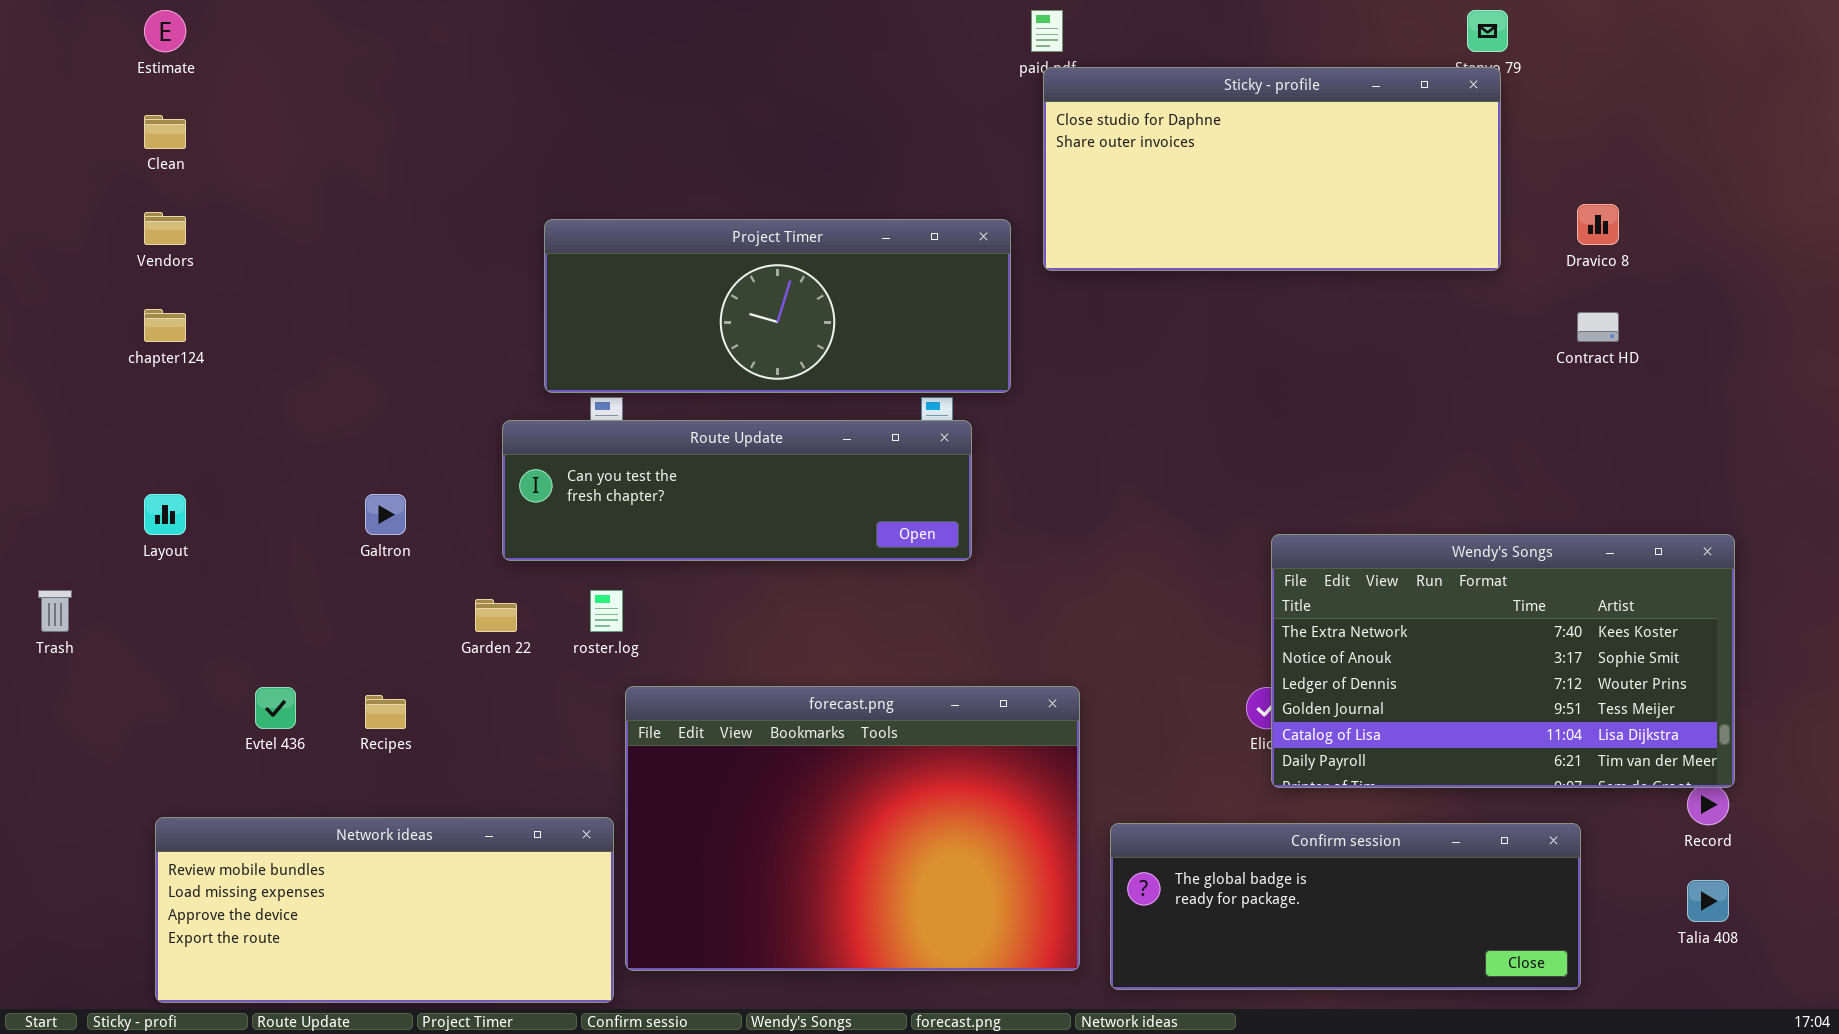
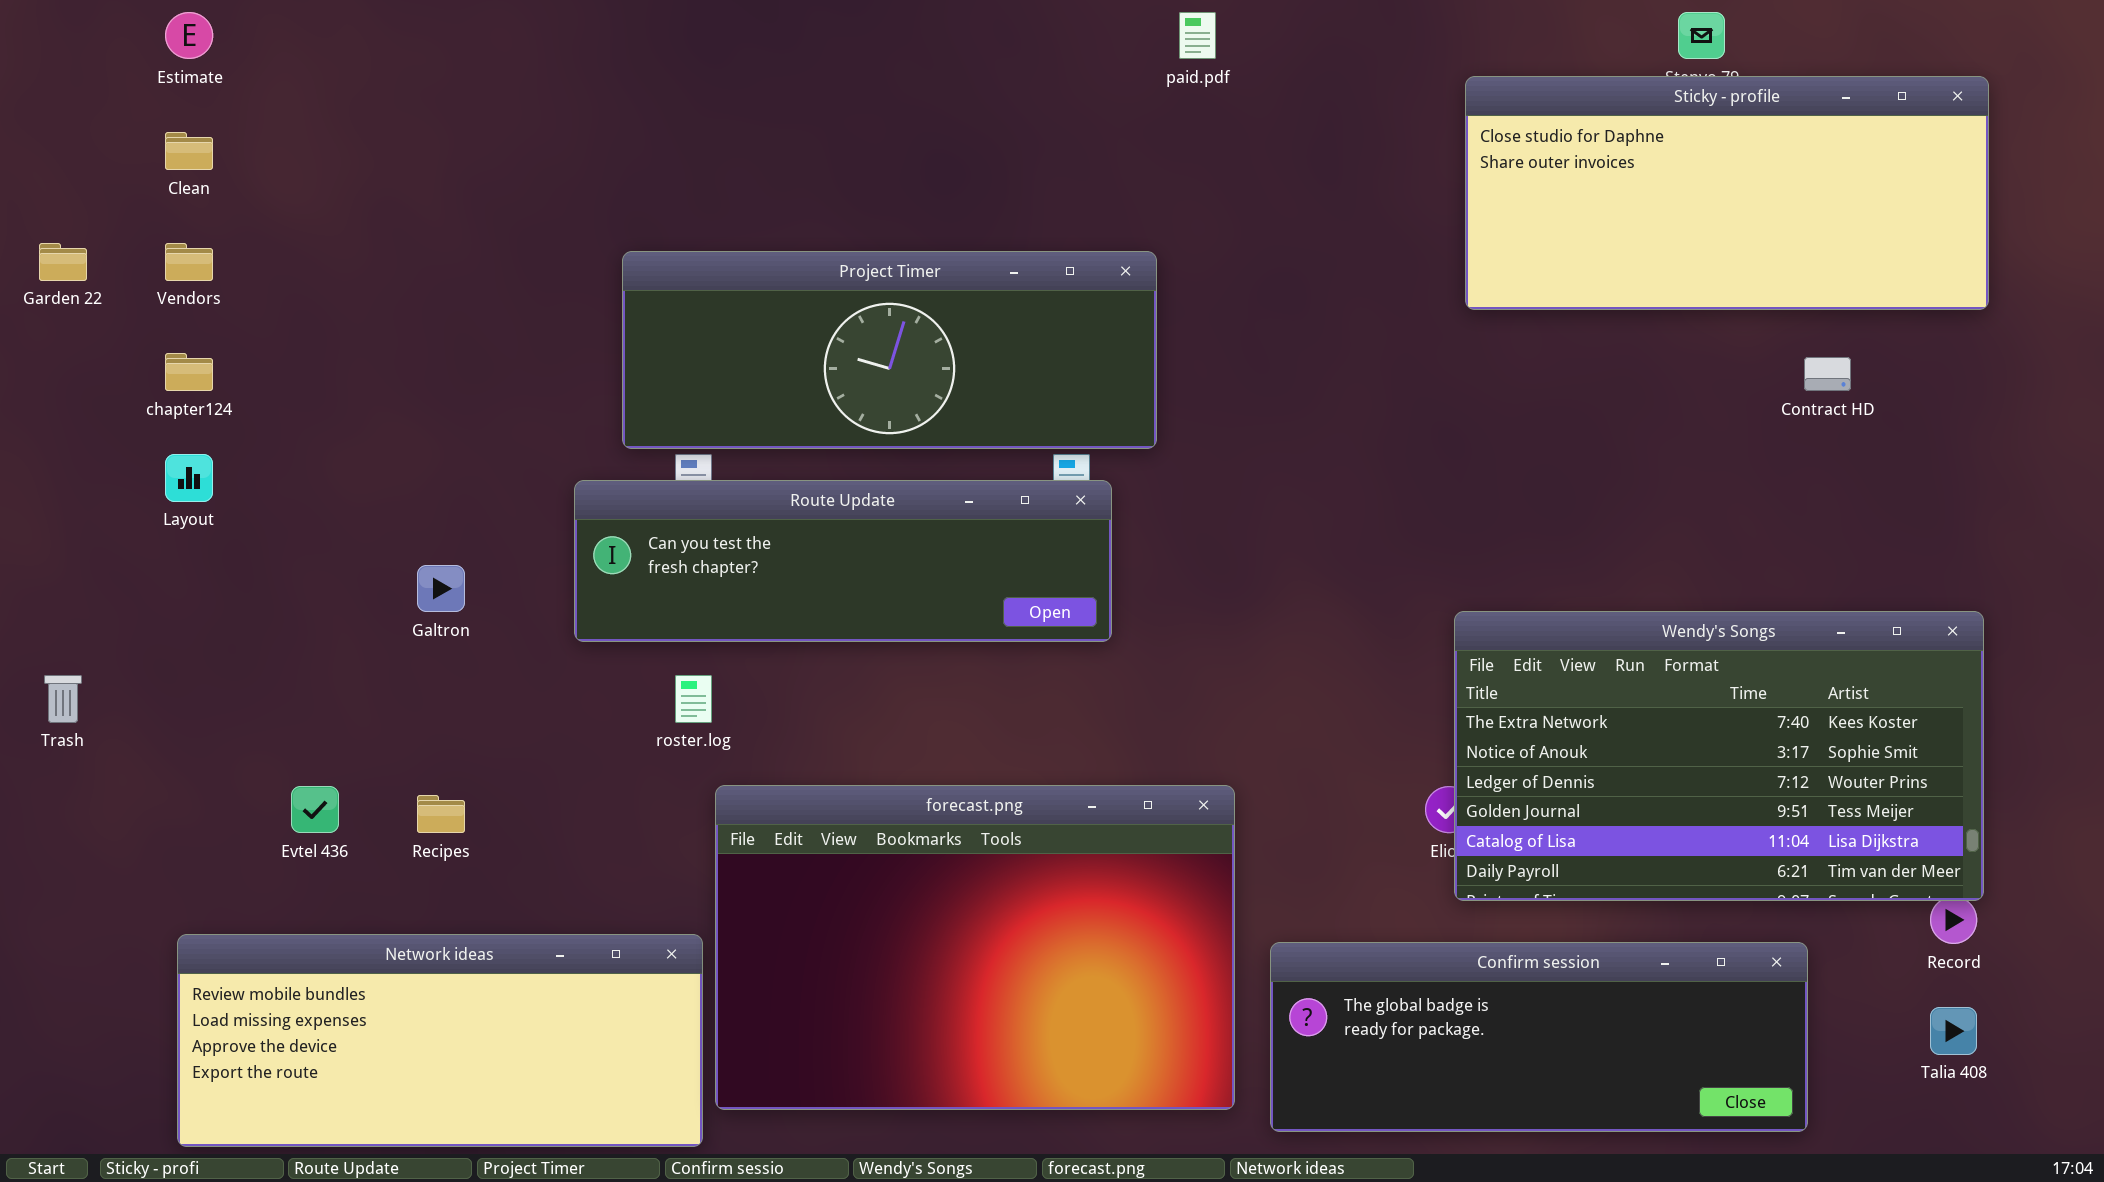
Sticky - profile: [1043,67,1501,271] -> [1465,76,1989,310], moved
Layout: [144,494,186,535] -> [165,454,213,502], moved
Garden 22: [475,599,517,632] -> [39,243,87,281], moved

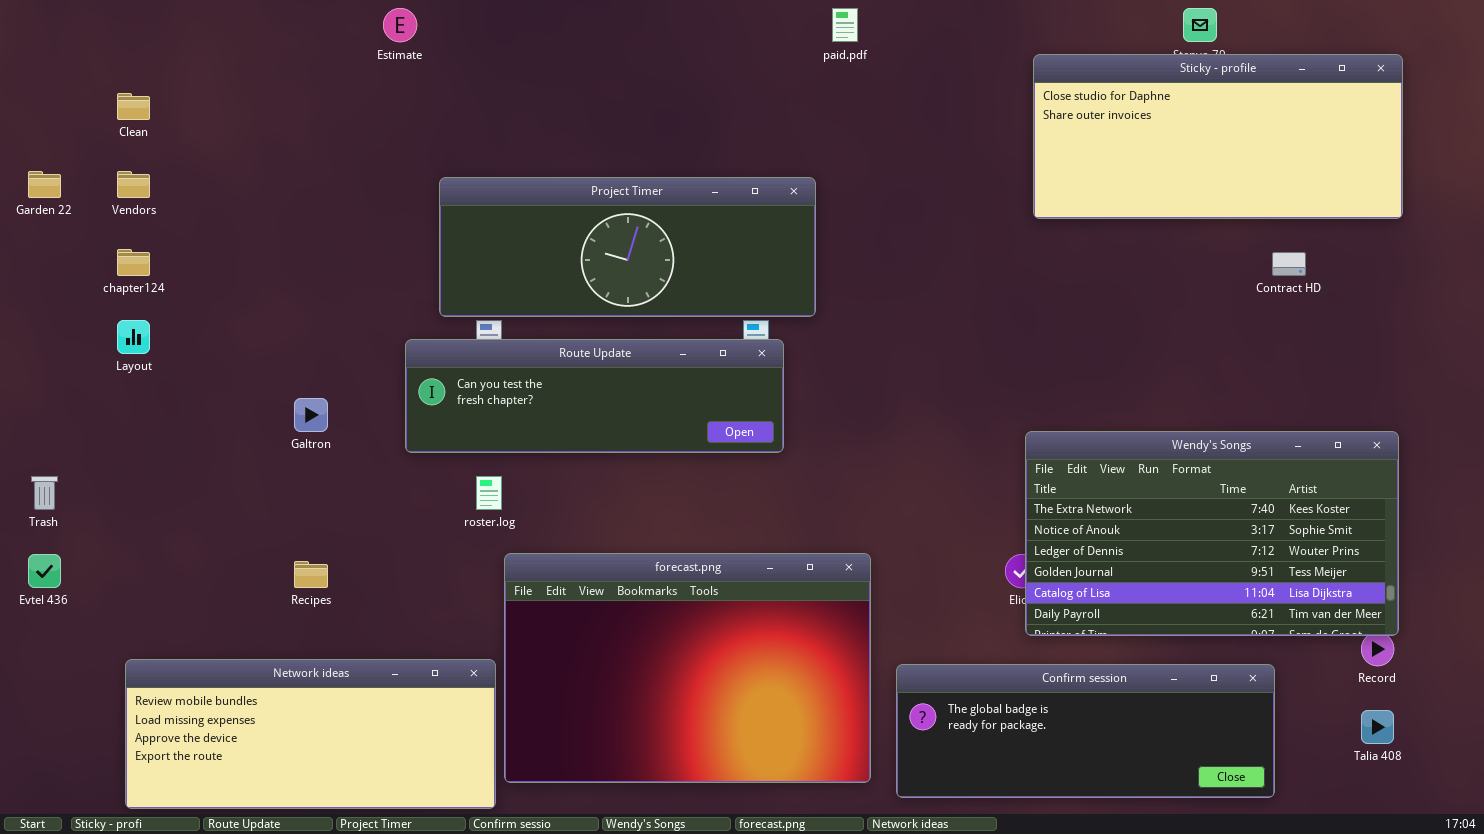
Estimate: [165,12,213,59] -> [383,8,417,42], moved
Evtel 436: [291,786,339,833] -> [28,554,61,588], moved

